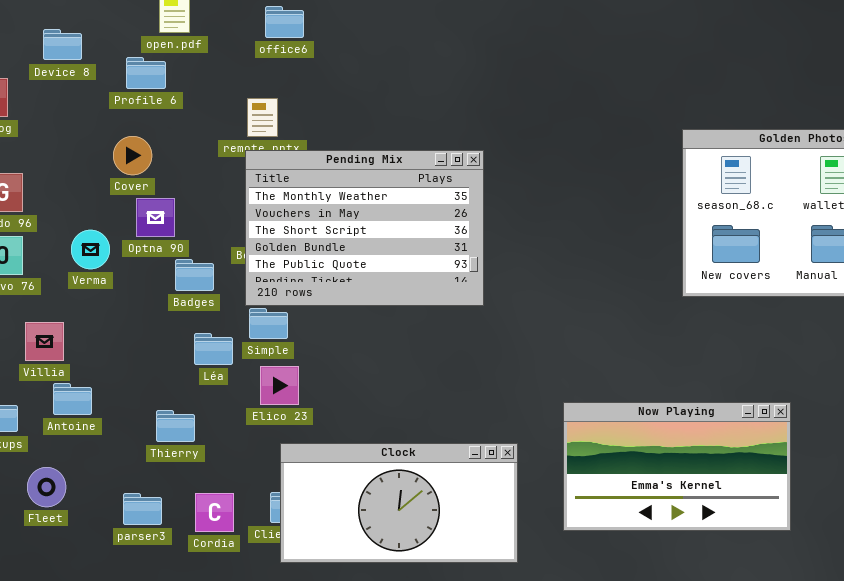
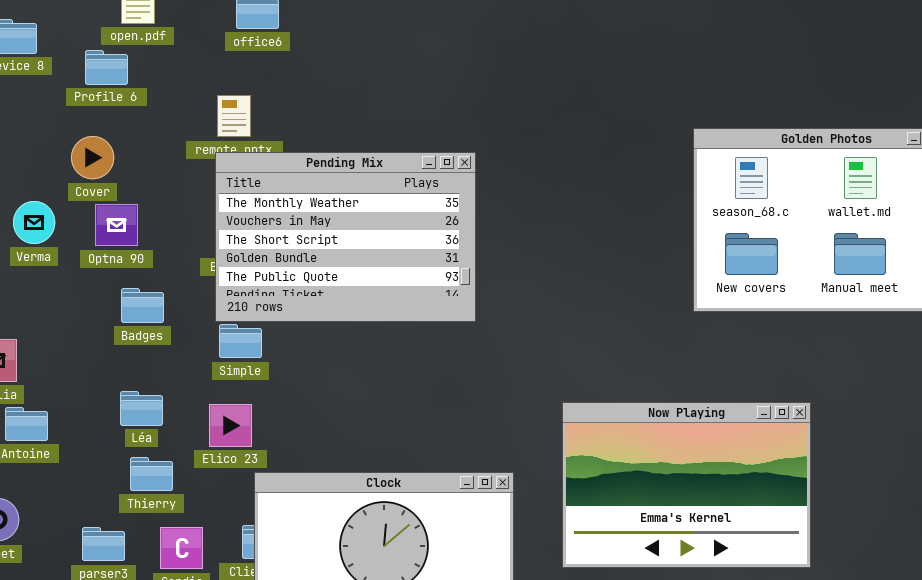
Verma: [71,230,110,269] -> [13,201,55,244], moved
Badges: [175,259,214,291] -> [121,288,164,323], moved
Léa: [194,333,233,365] -> [120,391,163,426], moved
Elico 23: [260,366,299,405] -> [209,404,252,447], moved
Now Playing: [563,402,791,531] -> [562,402,811,568], resized
Thierry: [156,410,195,442] -> [130,457,173,491], moved

